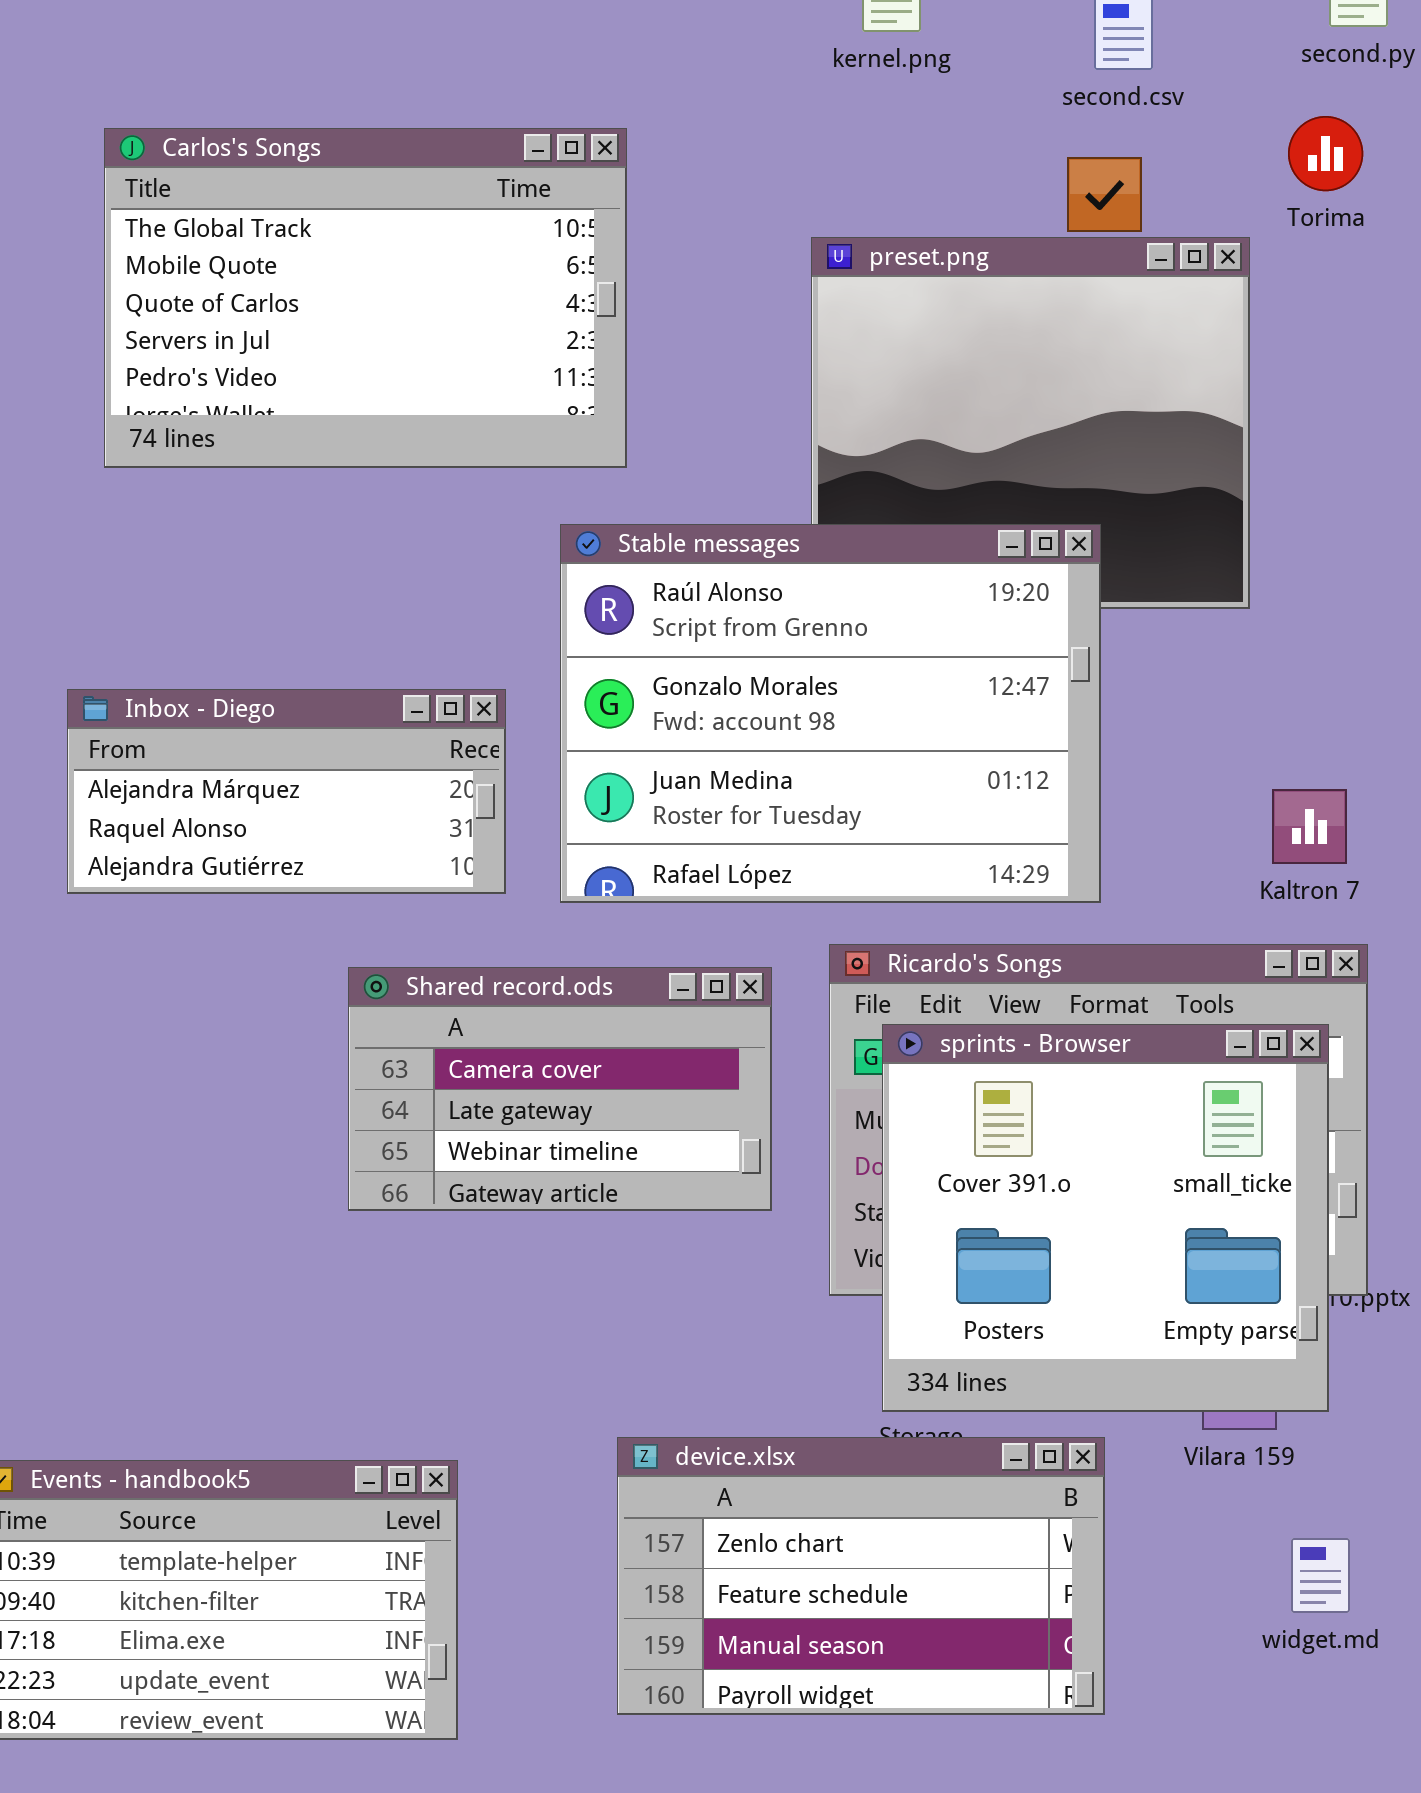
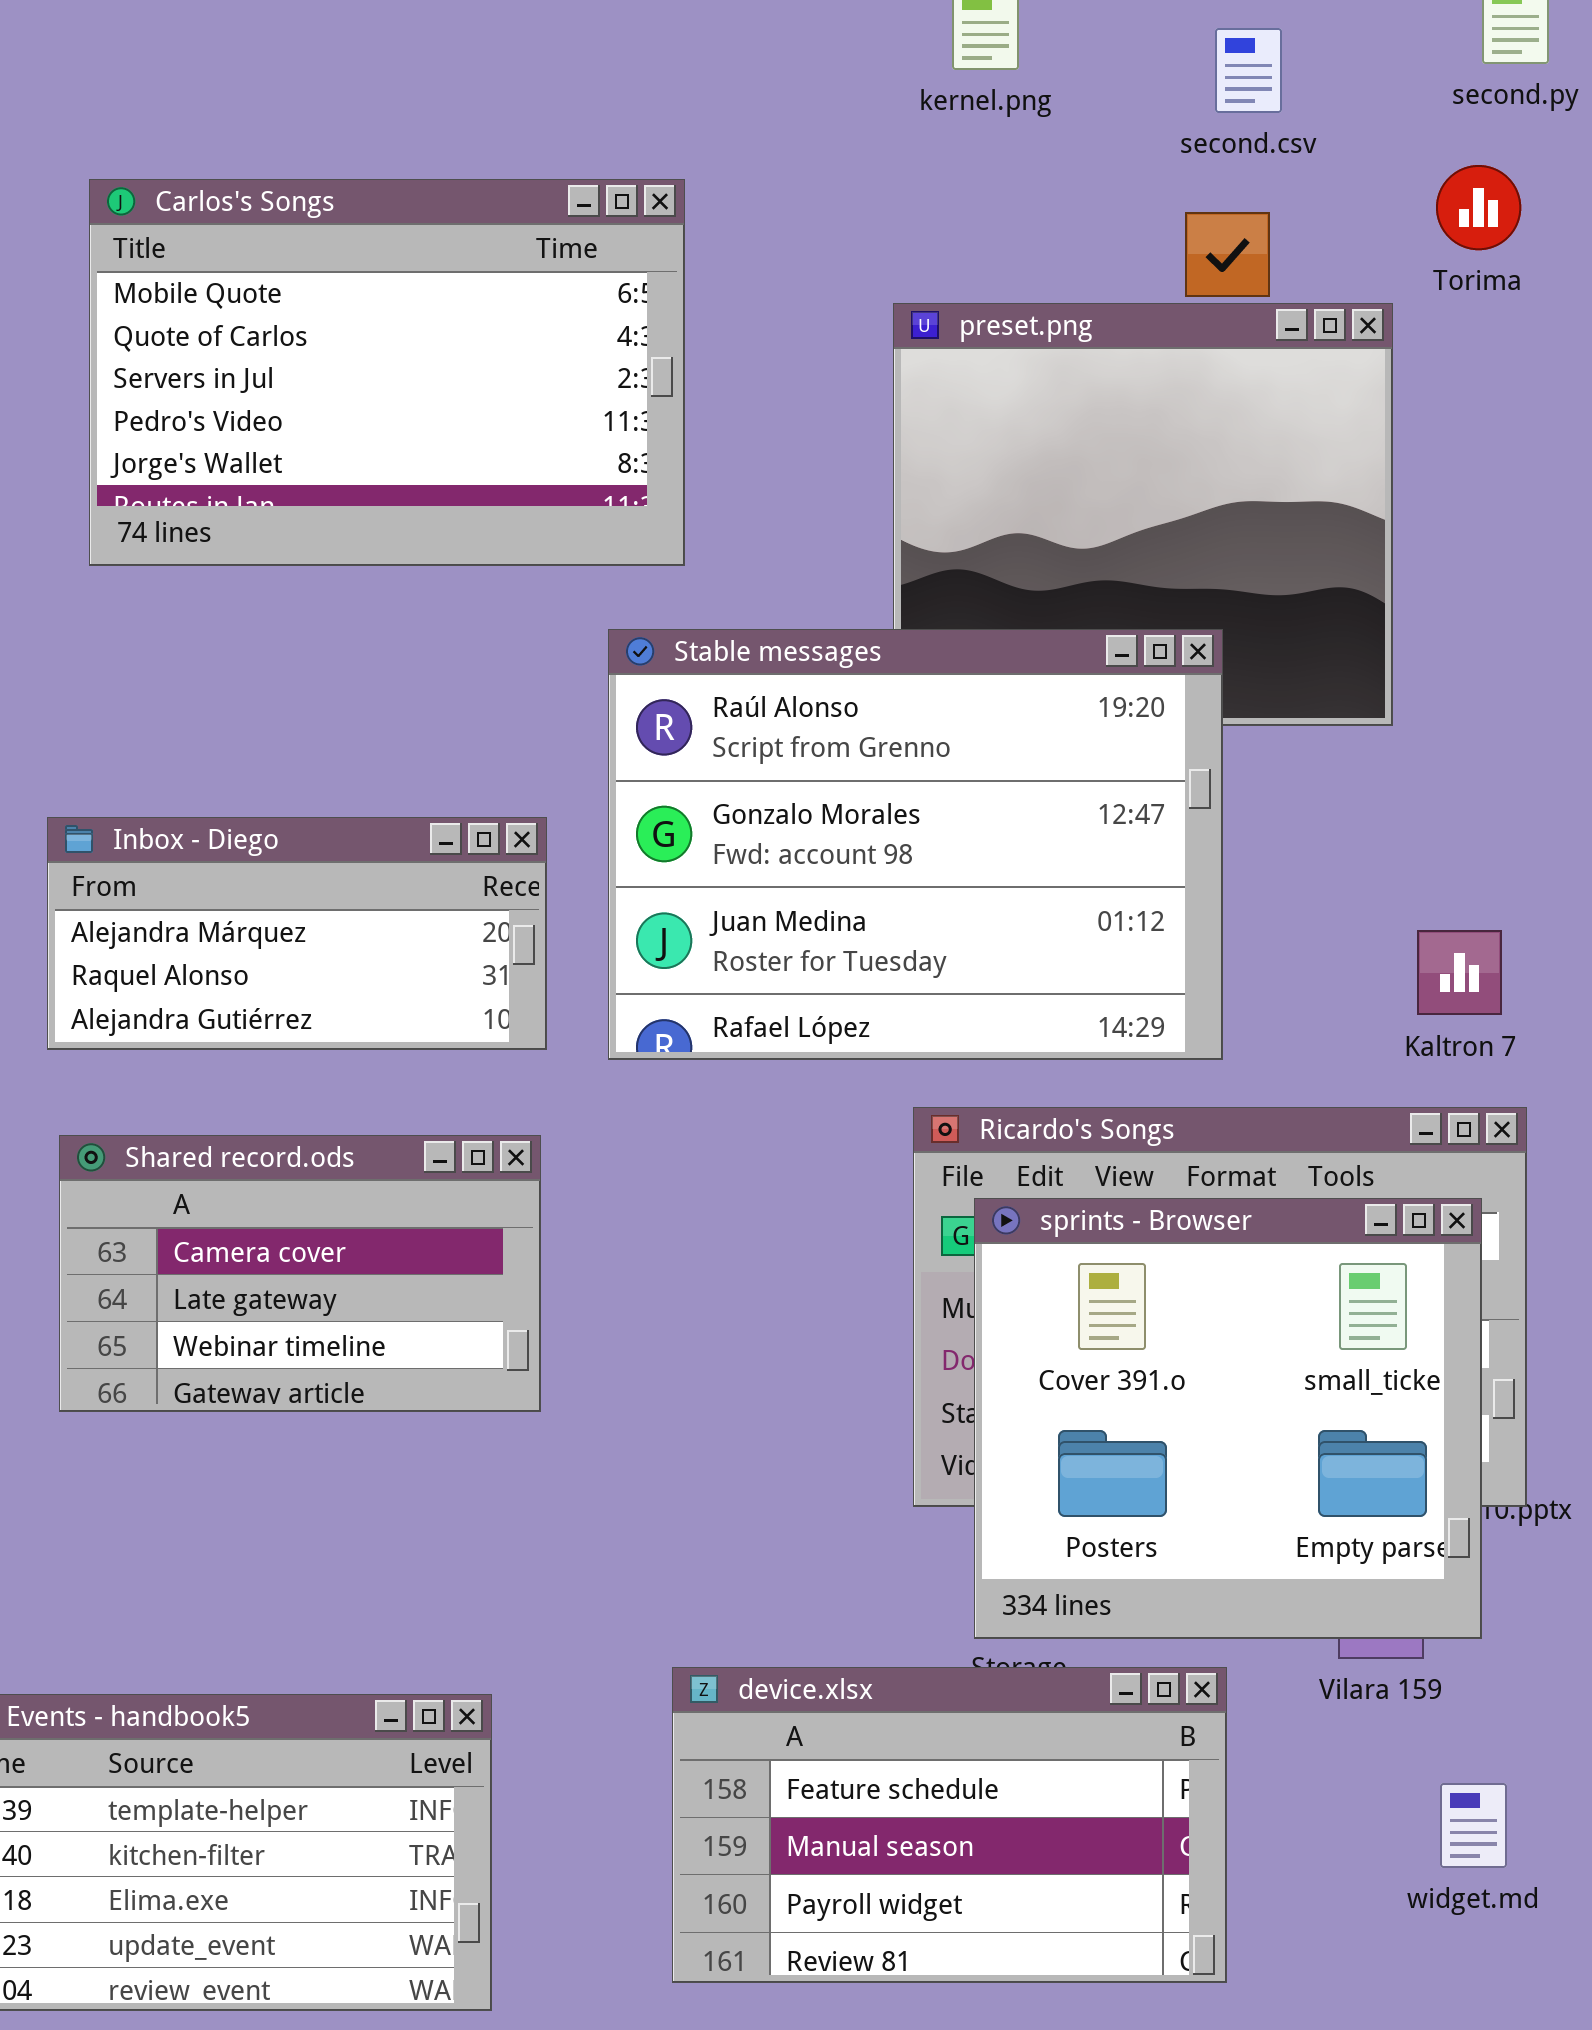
Carlos's Songs: [104,128,627,468] -> [89,179,685,566], scrolled down 1 row
Shared record.ods: [348,967,772,1211] -> [59,1135,541,1412], moved
device.xlsx: [617,1437,1105,1715] -> [672,1667,1227,1983], scrolled down 1 row

